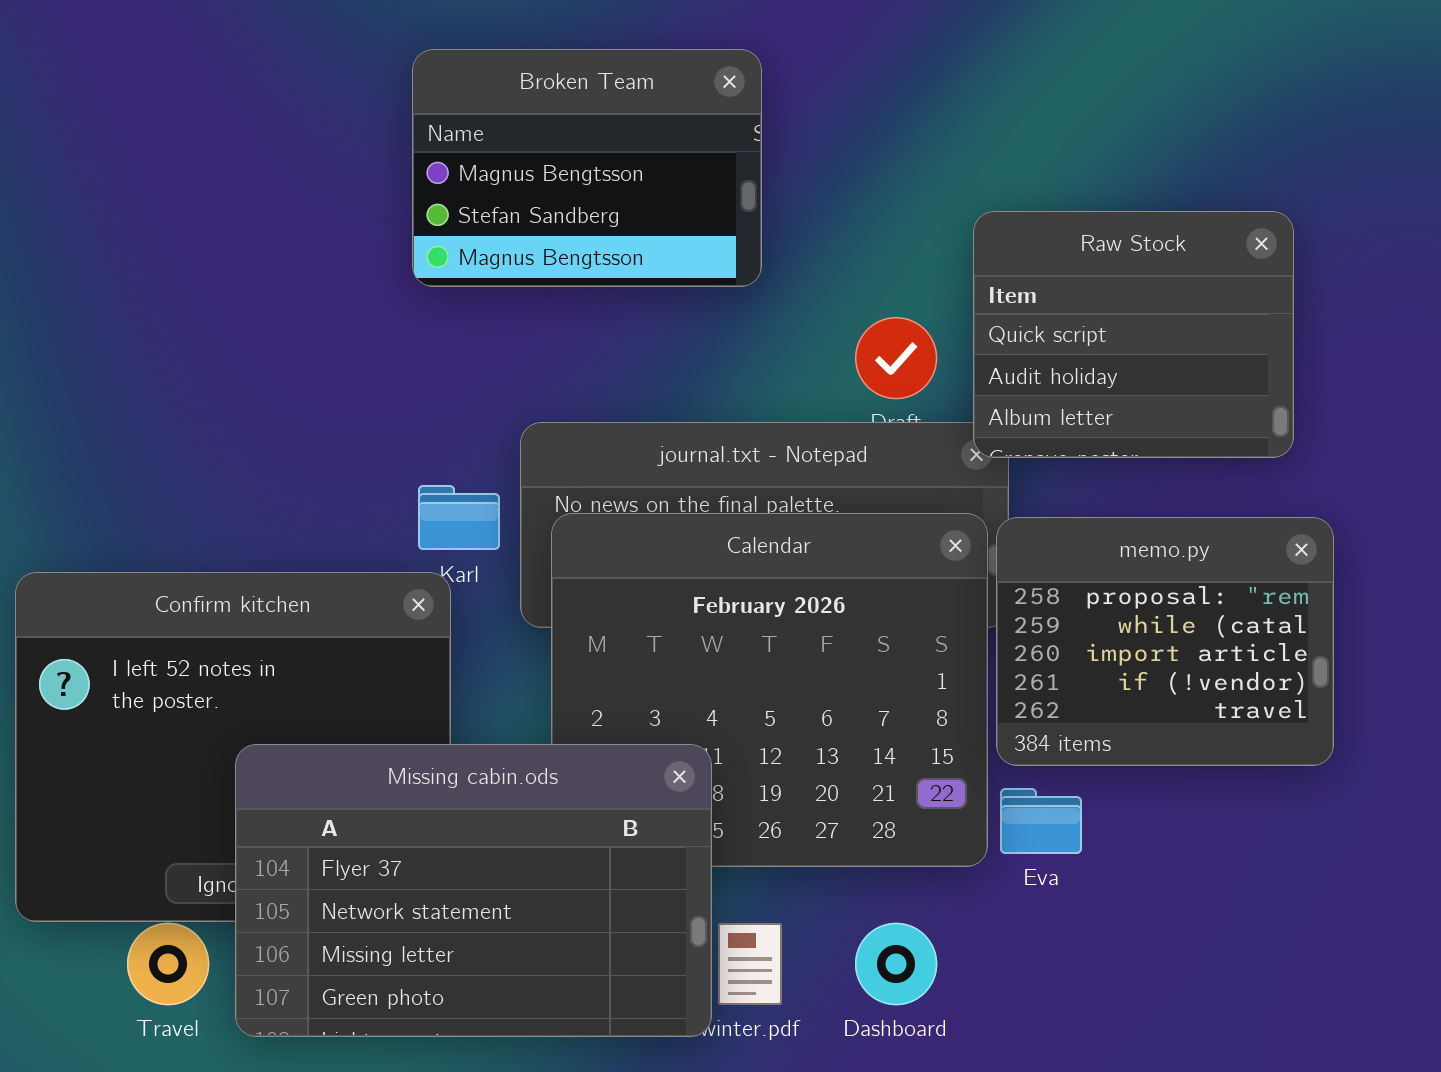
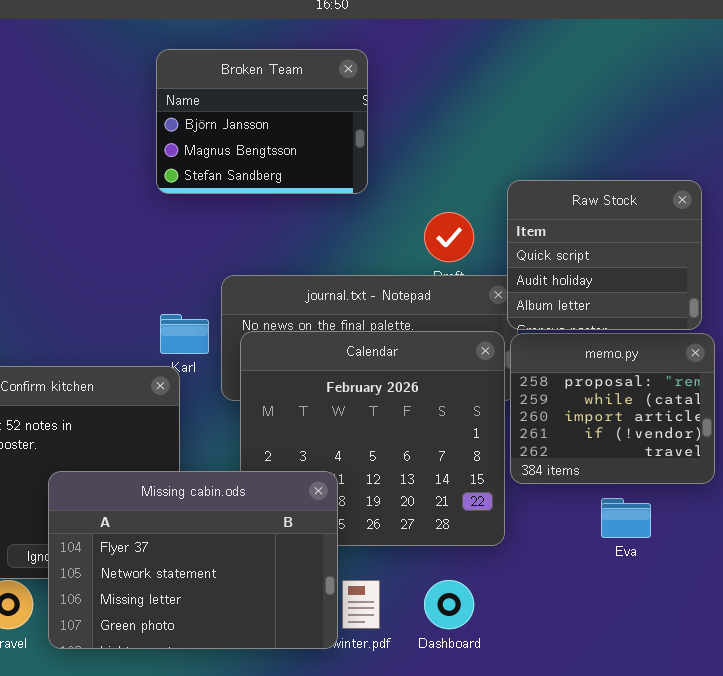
Broken Team: [412,49,762,287] -> [156,49,368,194], scrolled up 1 row
Raw Stock: [973,211,1294,458] -> [507,180,702,330], moved
Eva: [1000,788,1082,854] -> [601,498,651,538], moved

